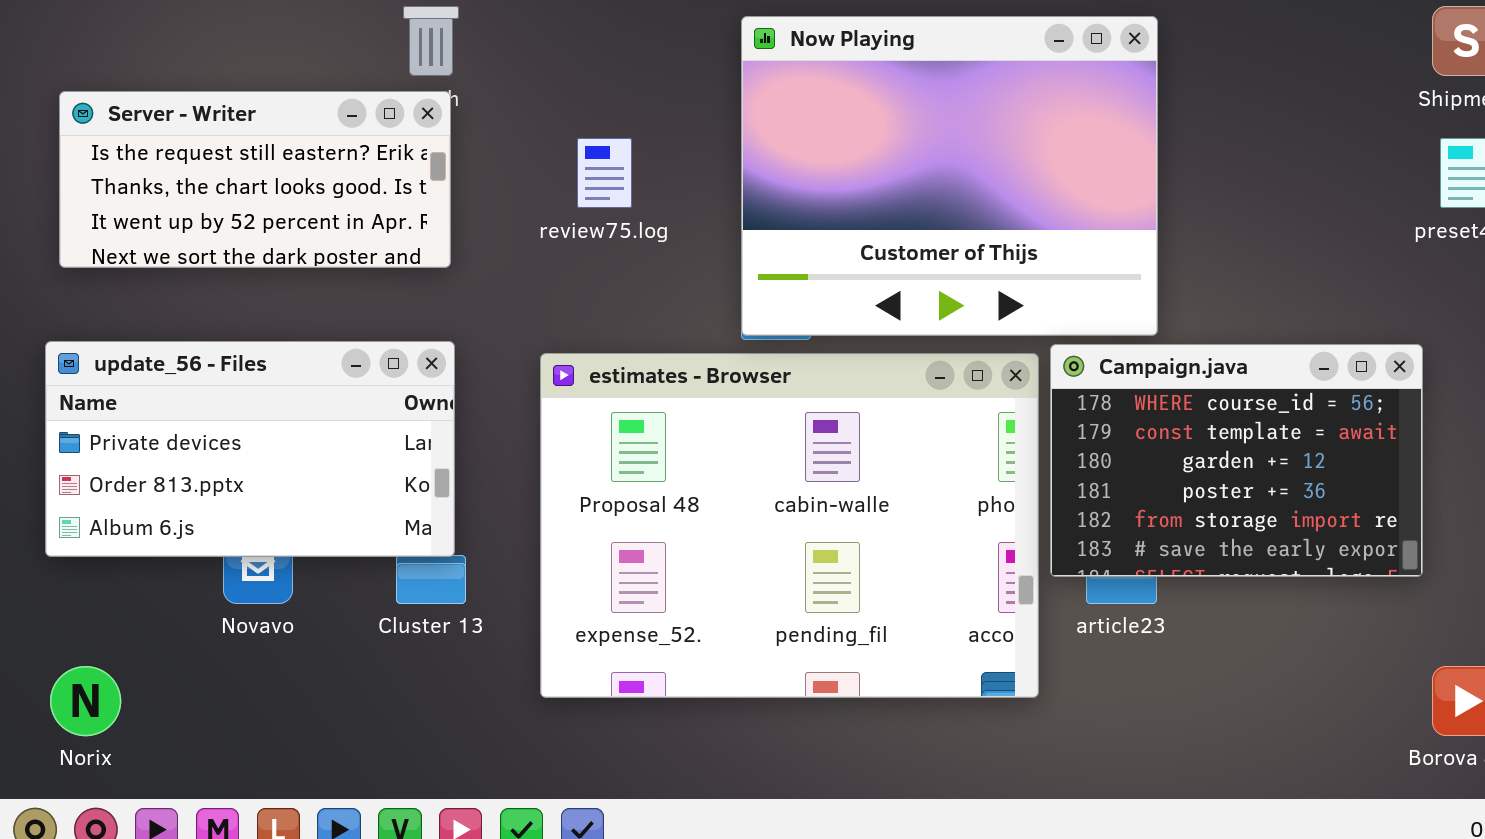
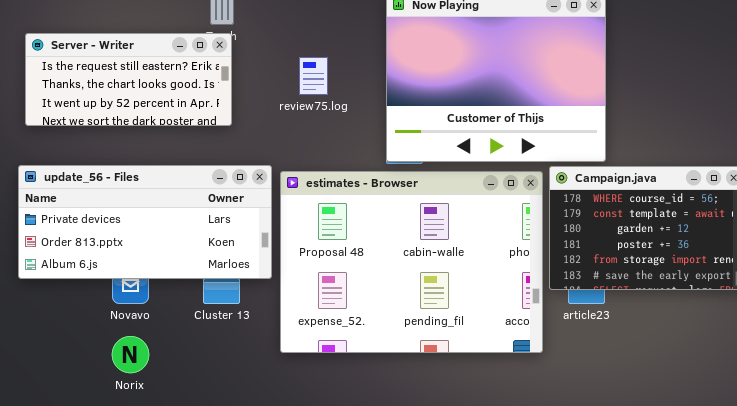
update_56 - Files: [45,341,455,557] -> [18,165,272,279], resized
Norix: [50,666,121,736] -> [112,336,149,373], moved

